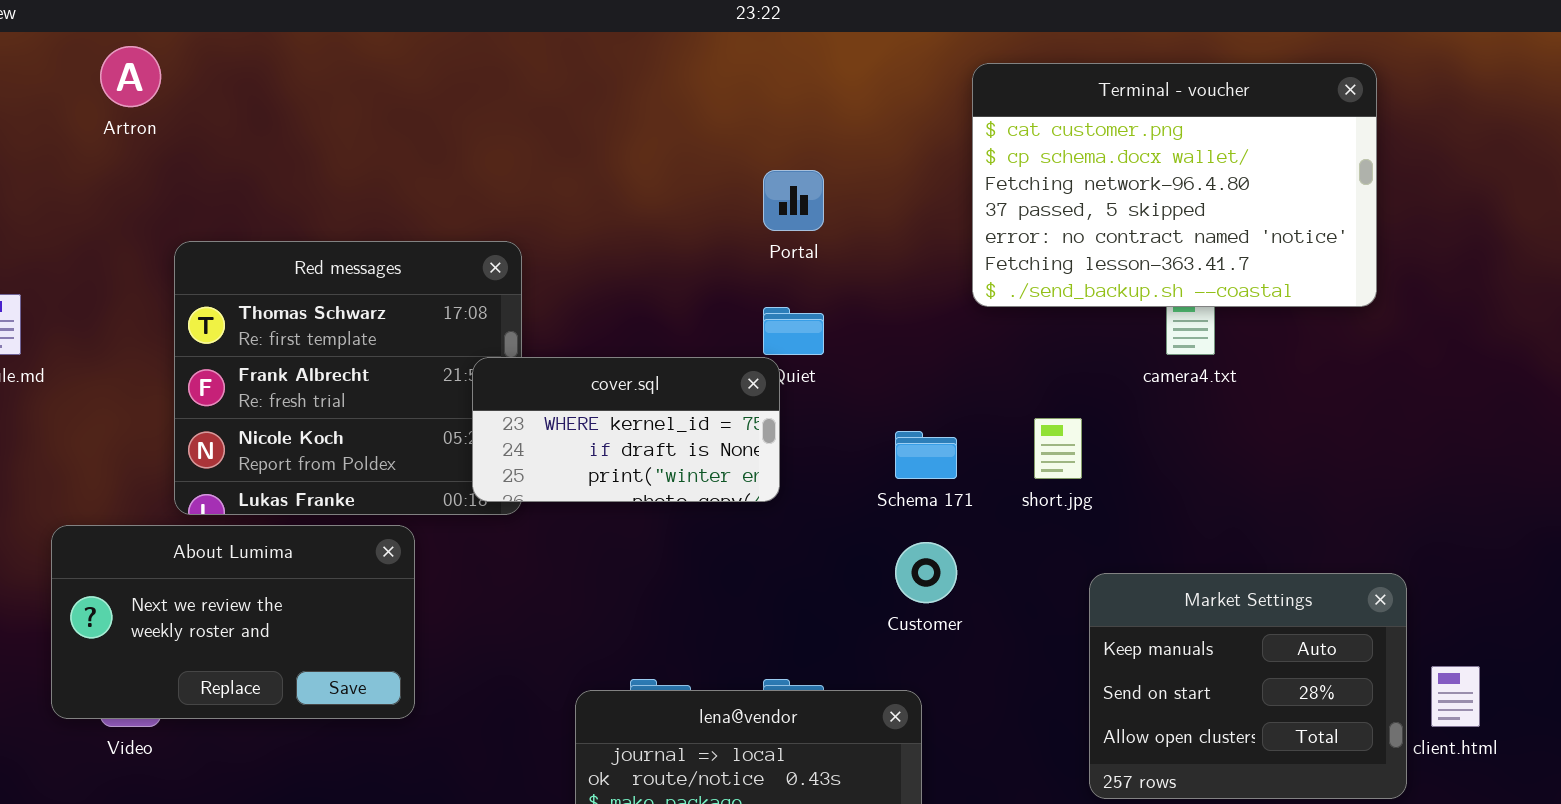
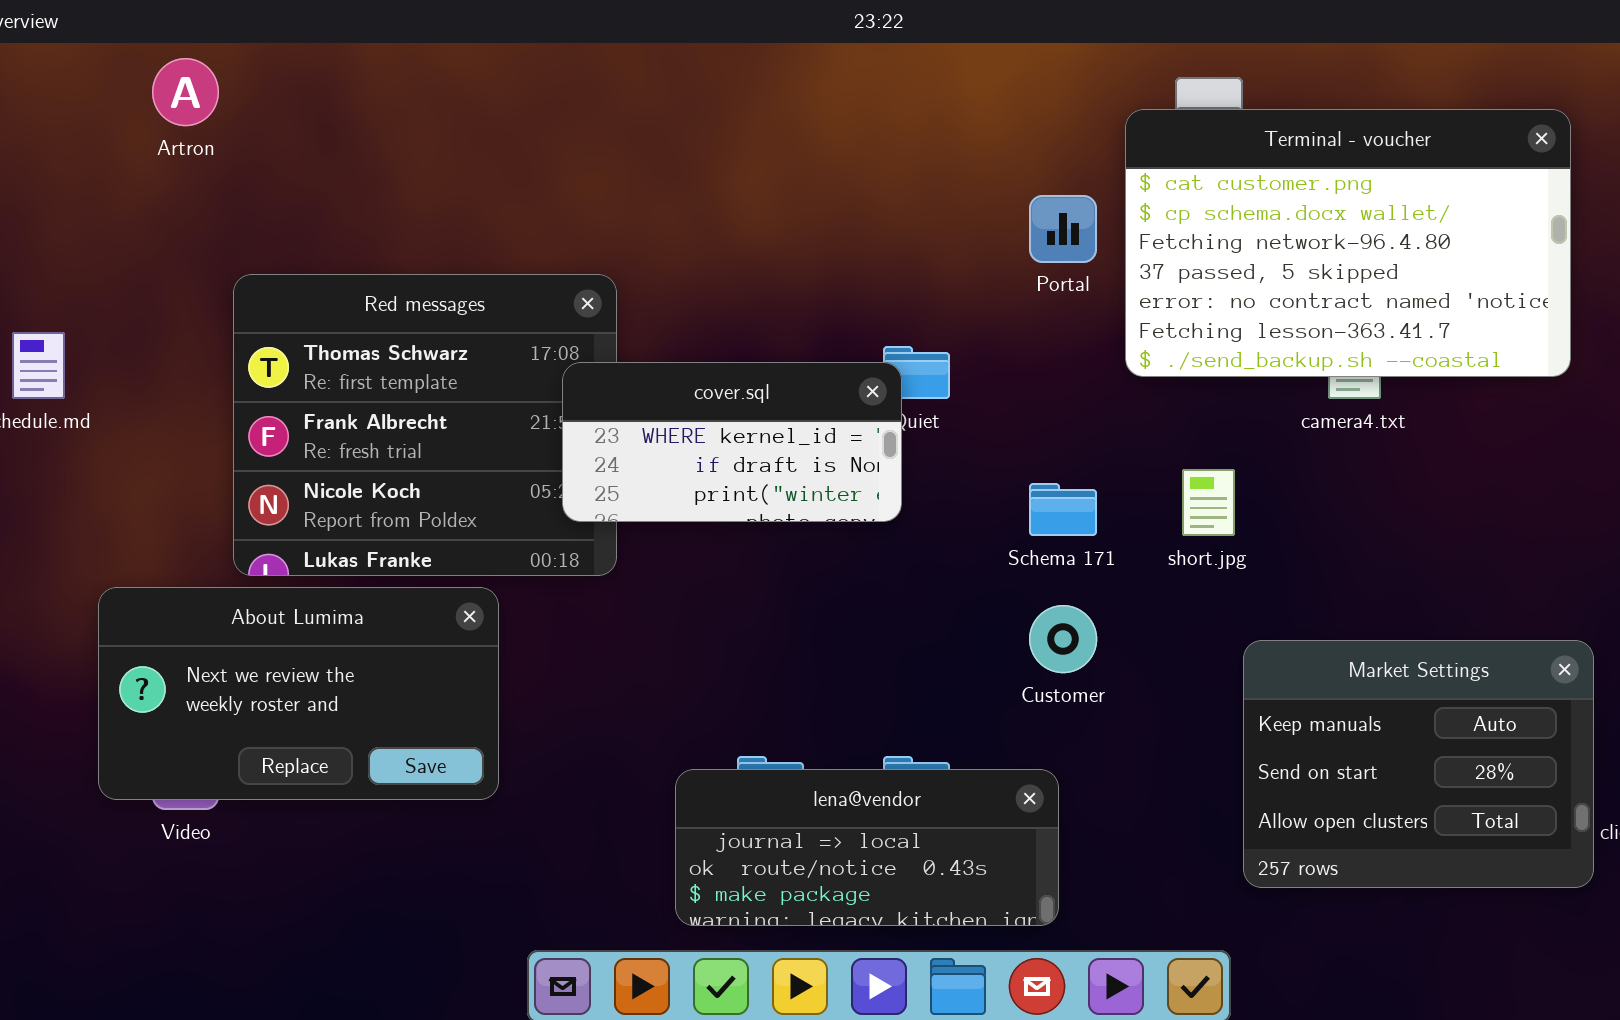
Terminal - voucher: [972,63,1377,307] -> [1125,109,1571,377], moved
Portal: [763,170,824,231] -> [1029,195,1097,263], moved
cover.sql: [472,357,780,502] -> [562,362,902,522], moved

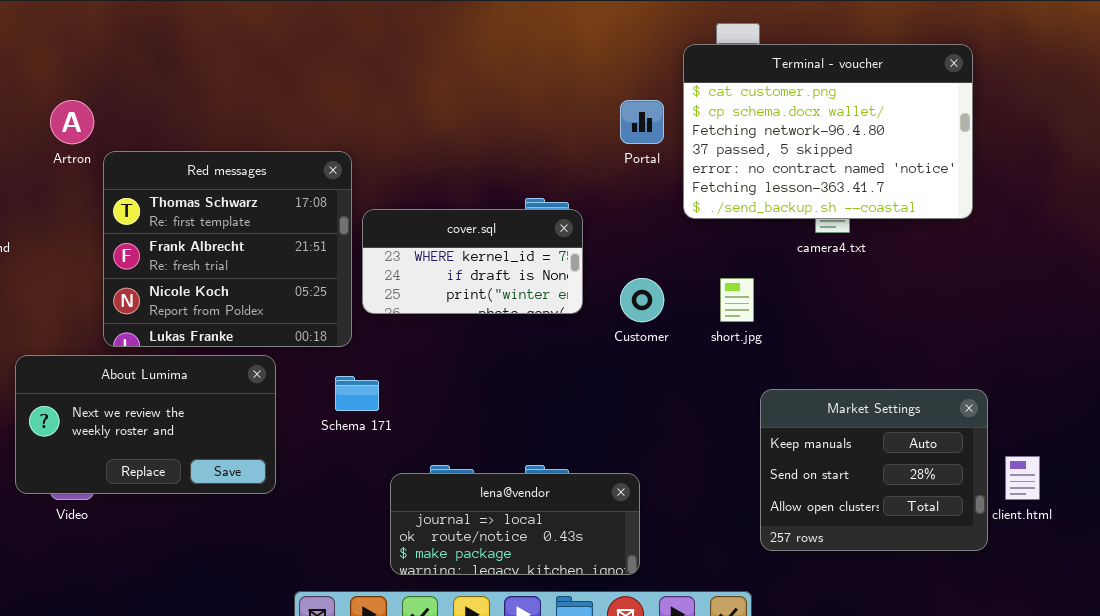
Artron: [152,58,219,126] -> [50,100,94,144], moved
cover.sql: [562,362,902,522] -> [362,209,583,314], moved
Schema 171: [1029,483,1097,536] -> [335,376,379,411], moved
Customer: [1029,605,1097,673] -> [620,278,664,322], moved

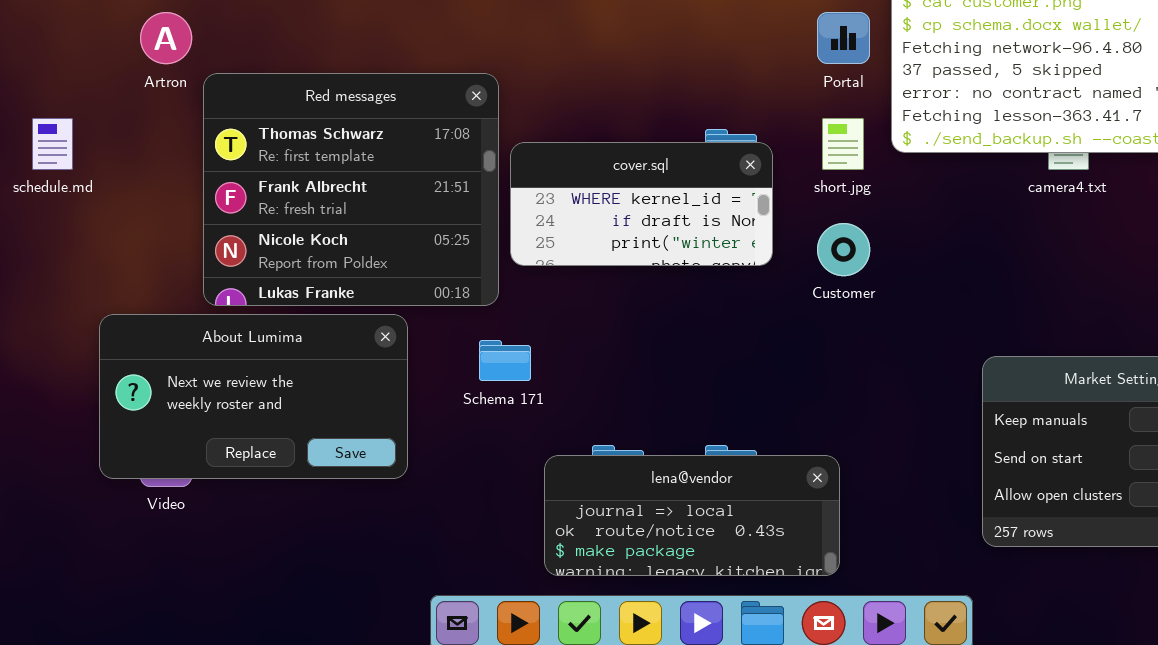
short.jpg: [720,278,754,322] -> [822,118,864,170], moved

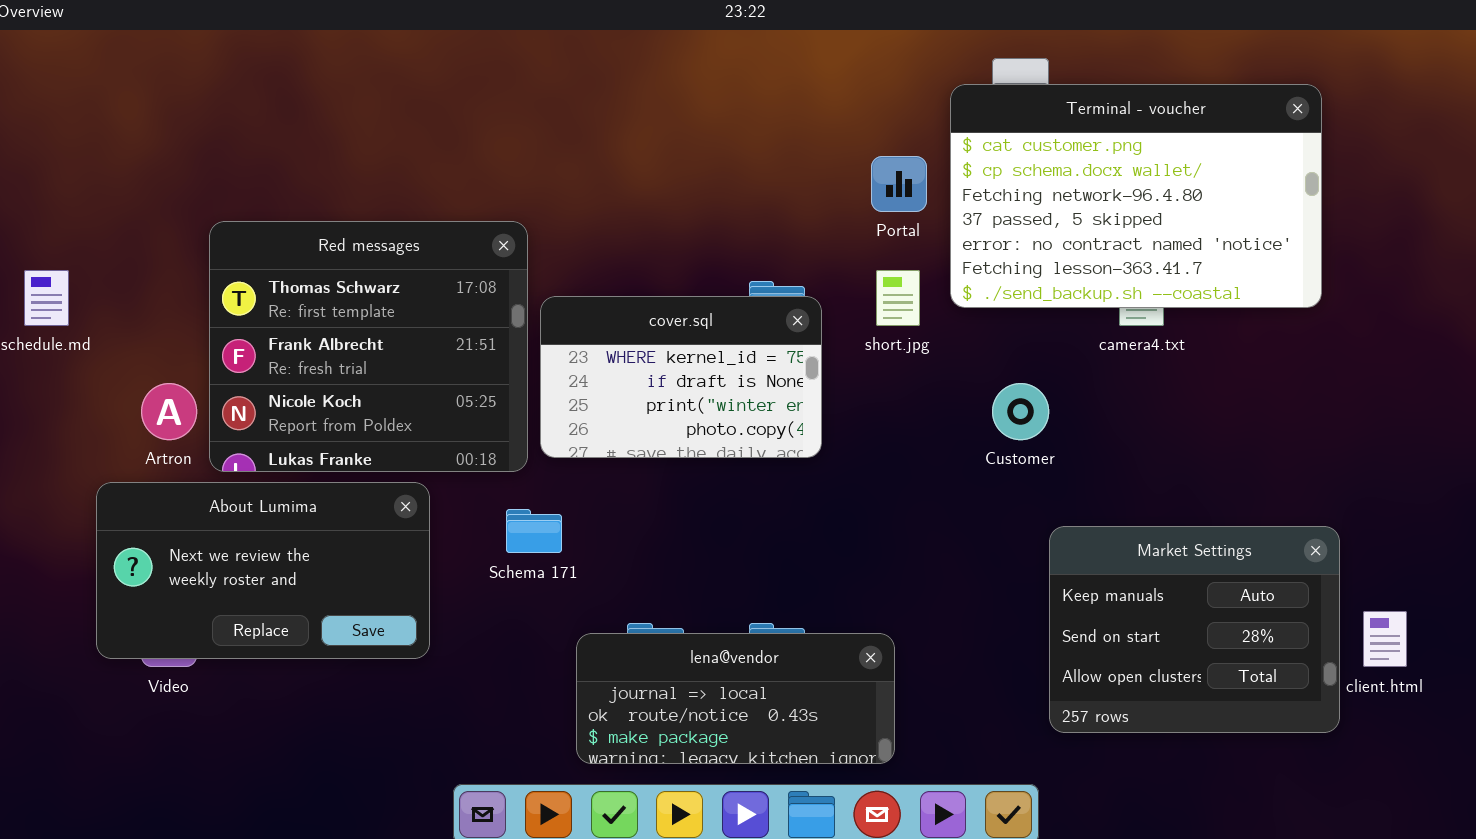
Artron: [140,12,192,64] -> [141,383,197,440], moved
cover.sql: [510,142,773,266] -> [540,296,822,458], resized
Customer: [817,223,870,276] -> [992,383,1049,440], moved

